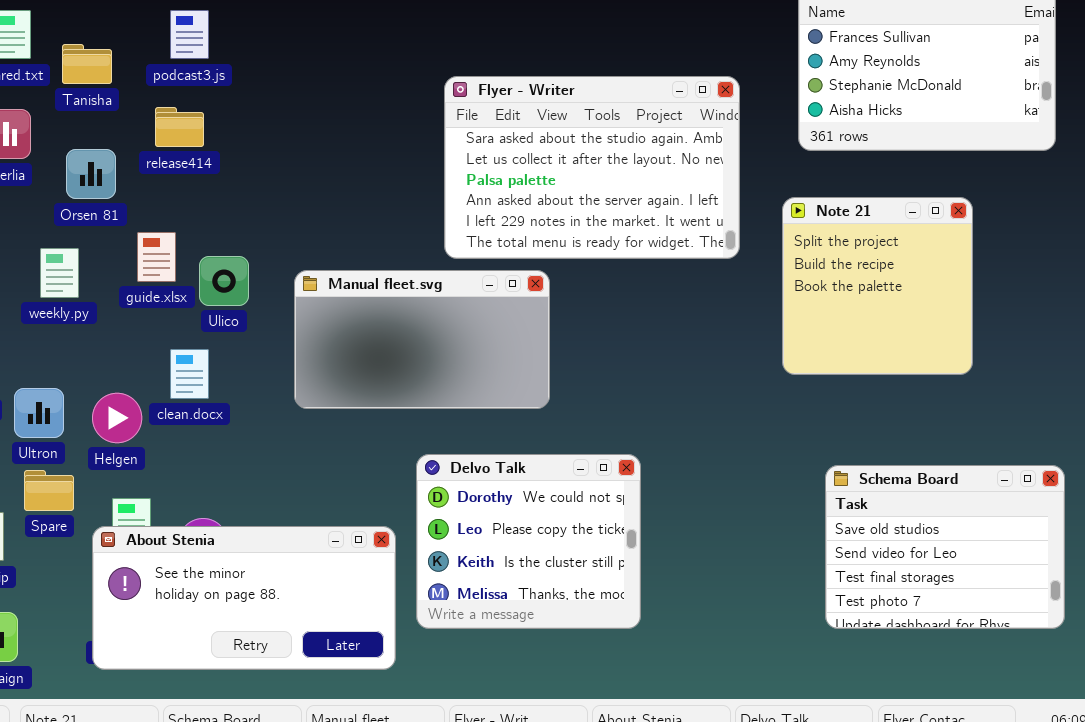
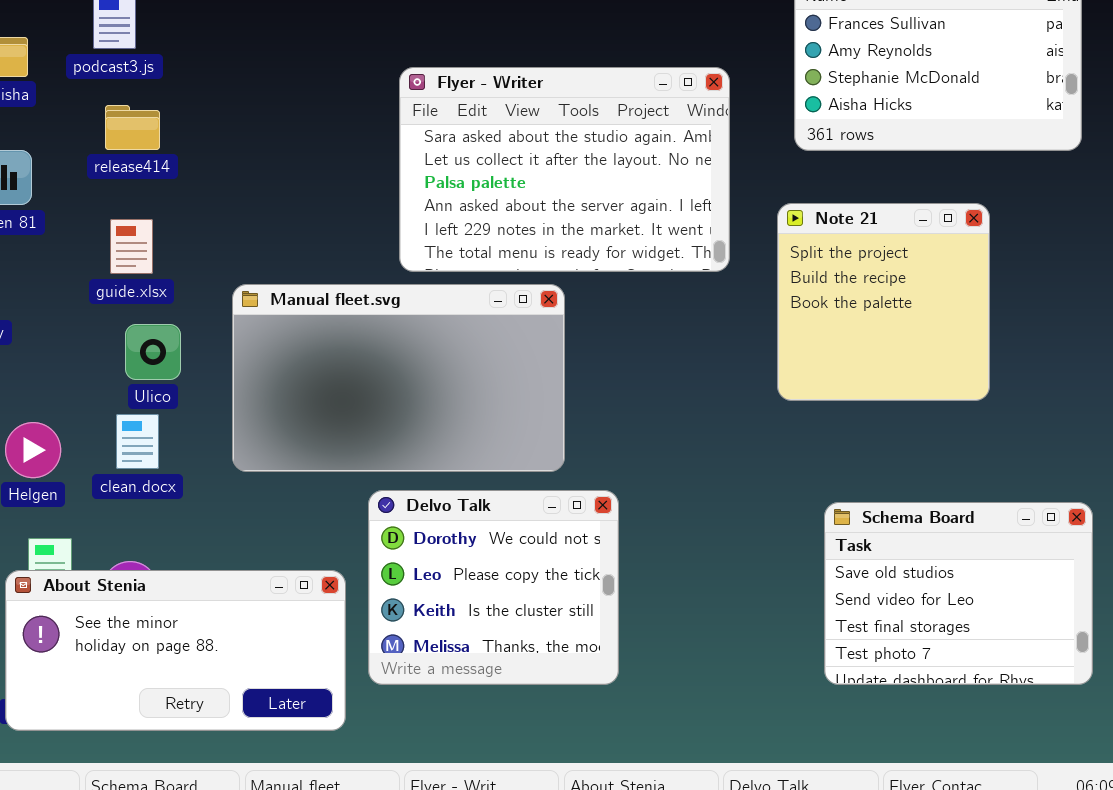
release414: [155,107,204,147] -> [105,105,160,150], moved
guide.xlsx: [137,232,176,282] -> [110,219,153,274], moved
Ulico: [199,256,249,306] -> [125,324,181,380], moved
Manual fleet.svg: [294,270,550,409] -> [232,284,565,472], resized
clean.docx: [170,349,209,399] -> [116,414,159,469], moved

